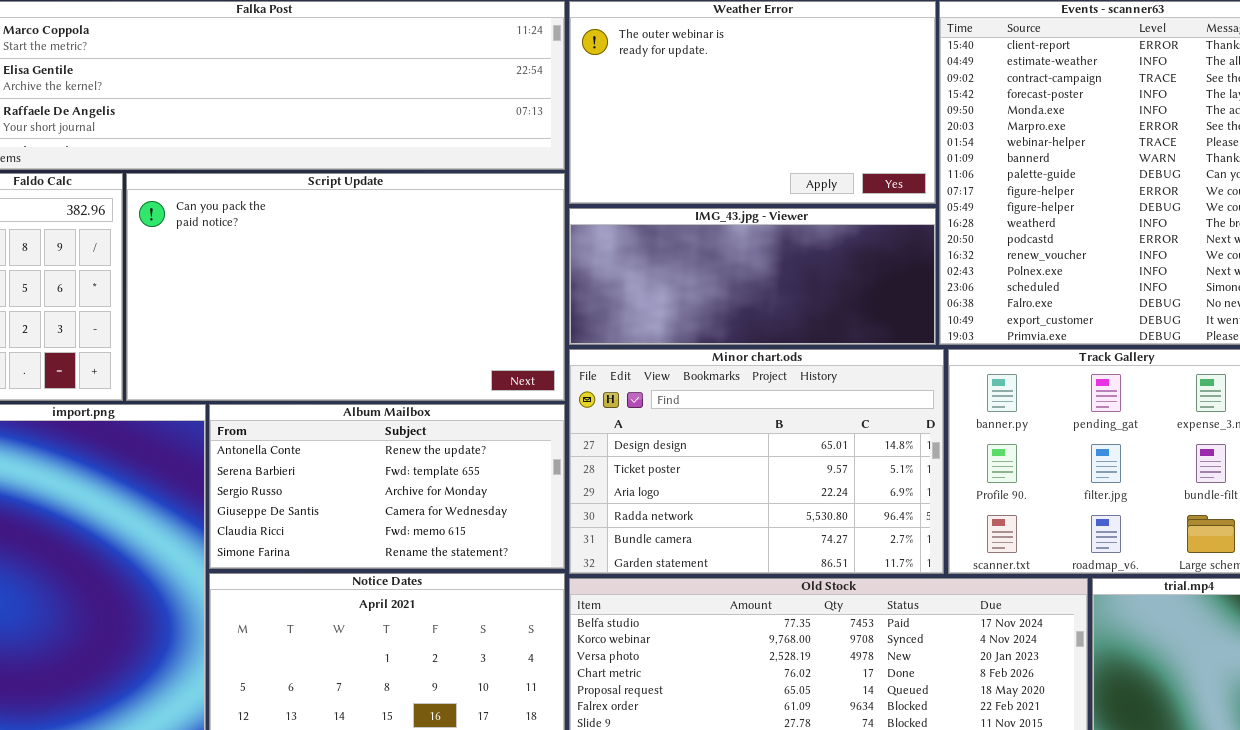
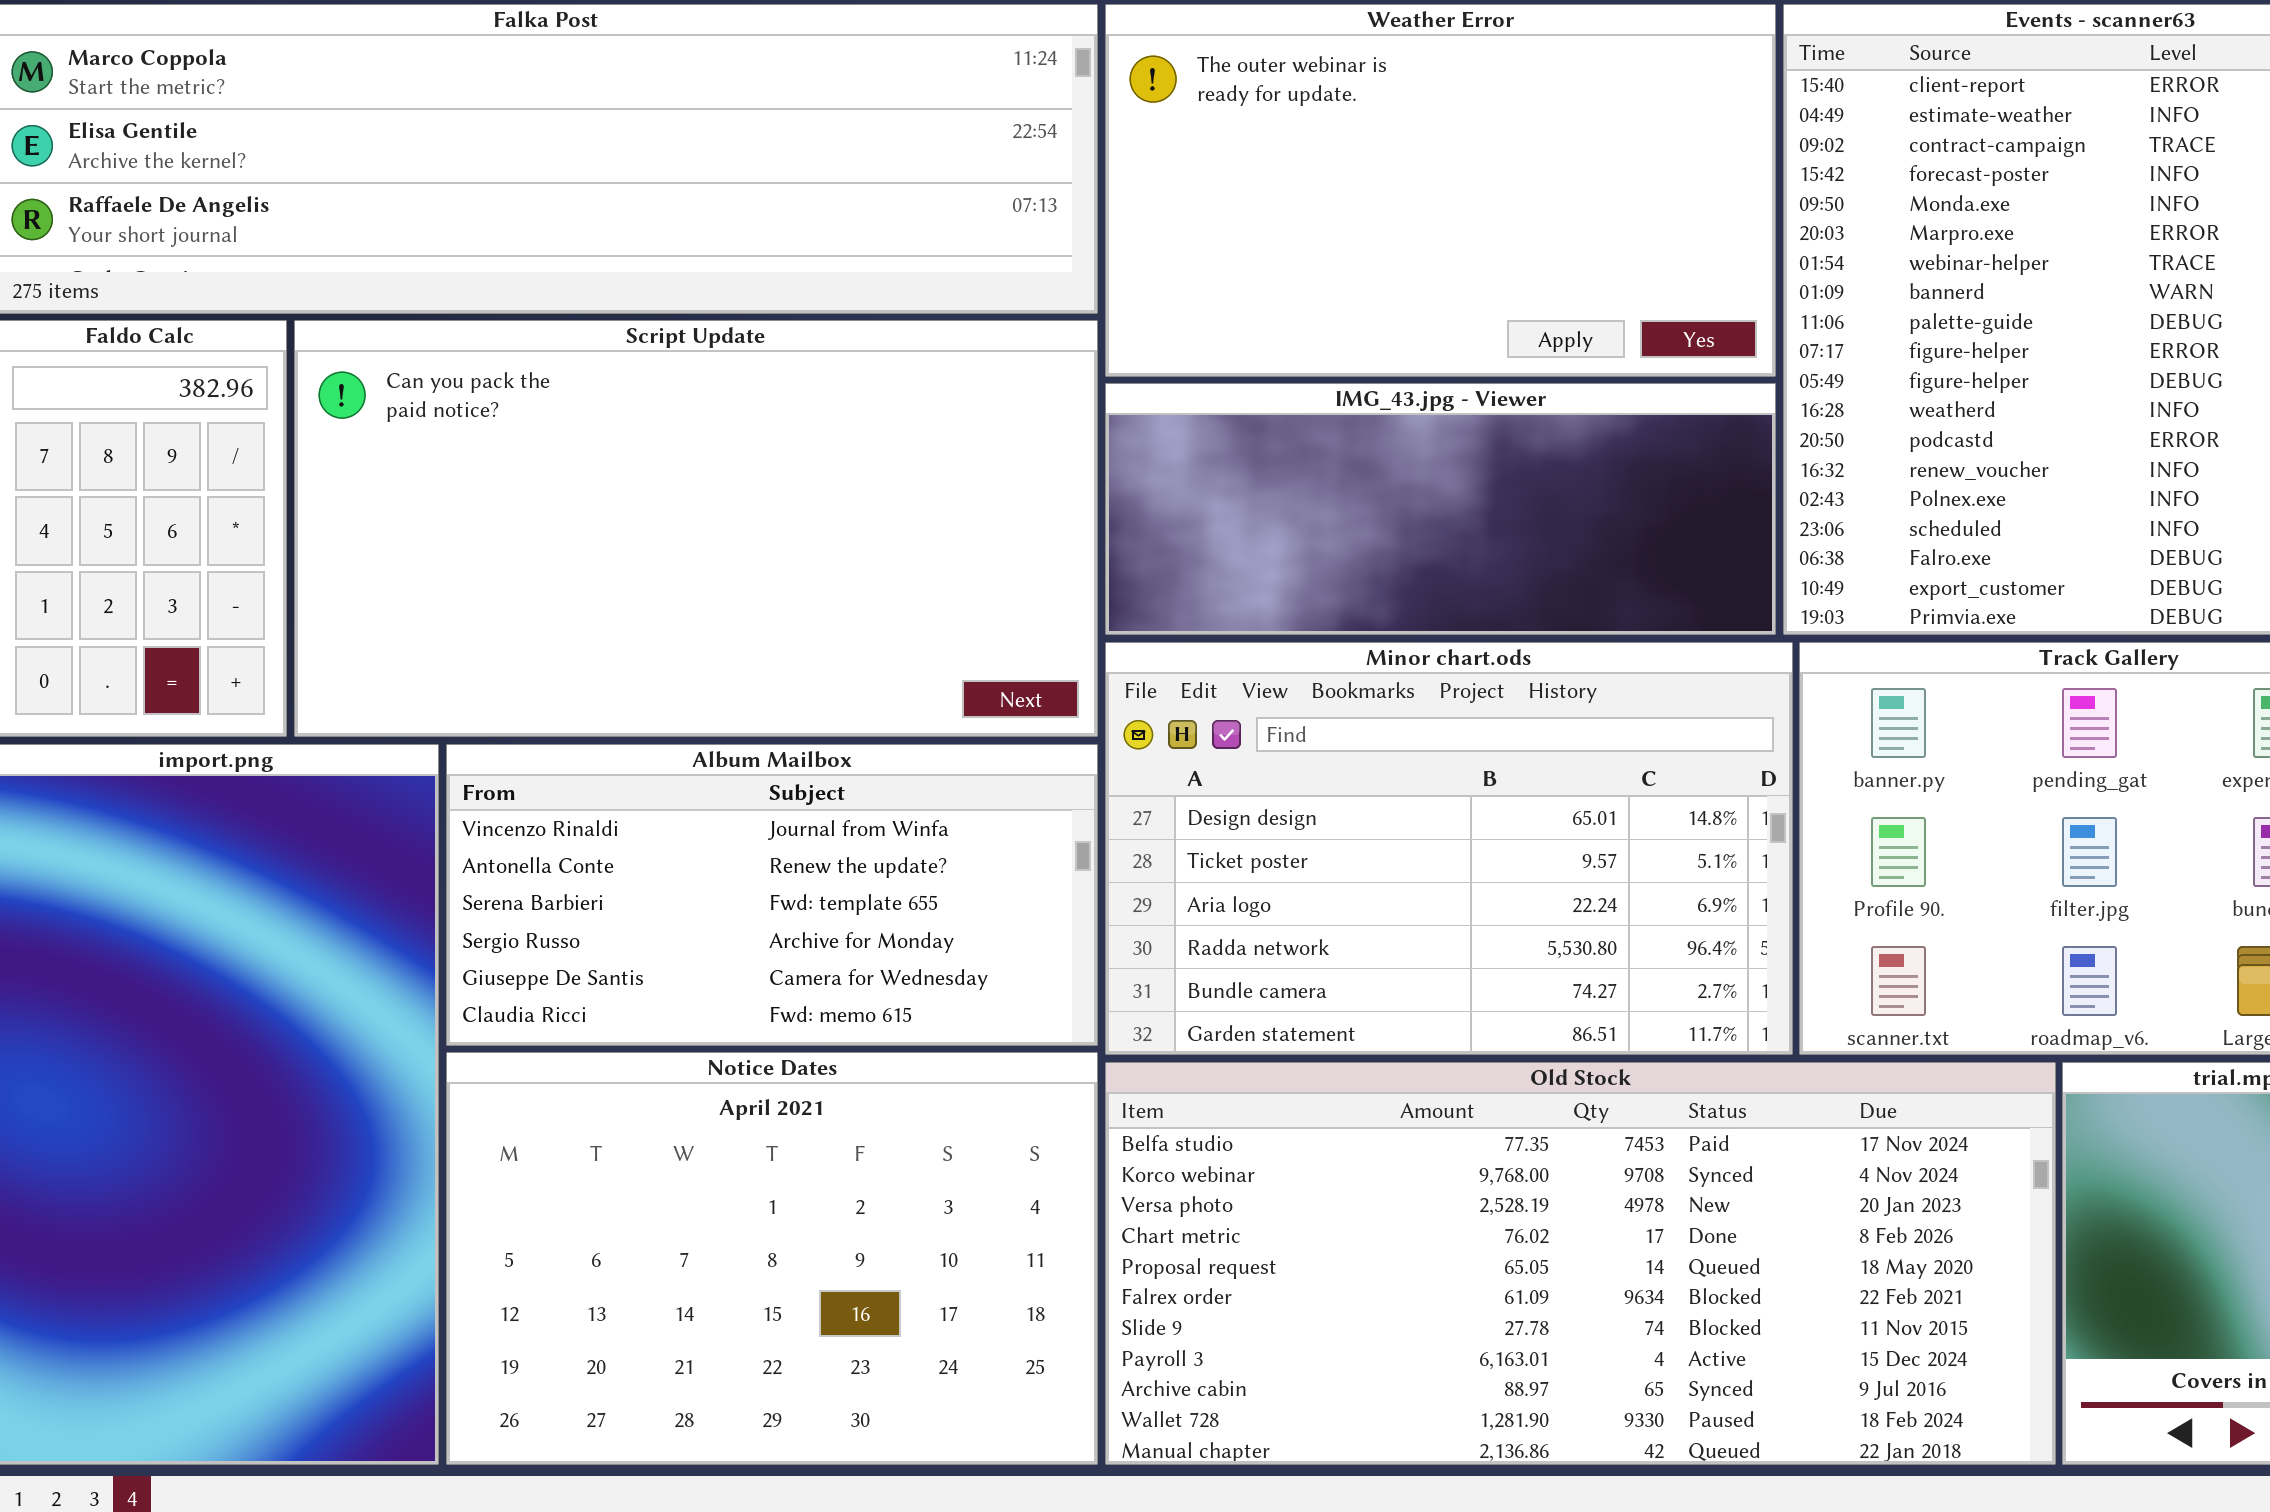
Album Mailbox: [209,404,565,569] -> [446,744,1098,1046], scrolled up 1 row

